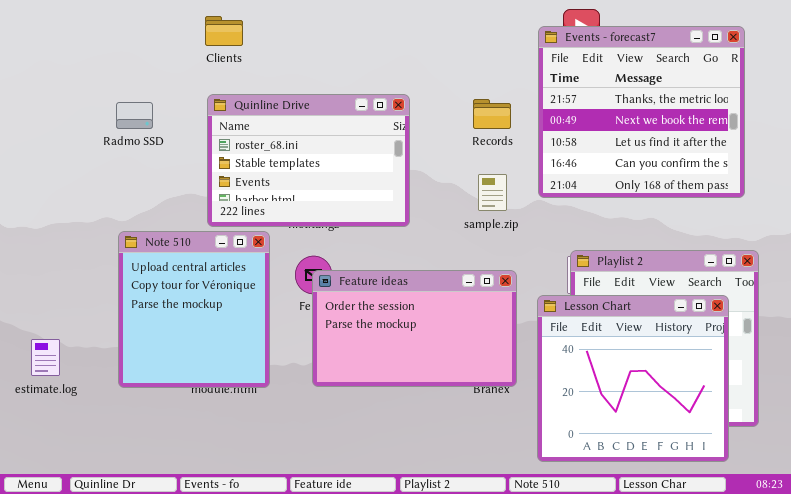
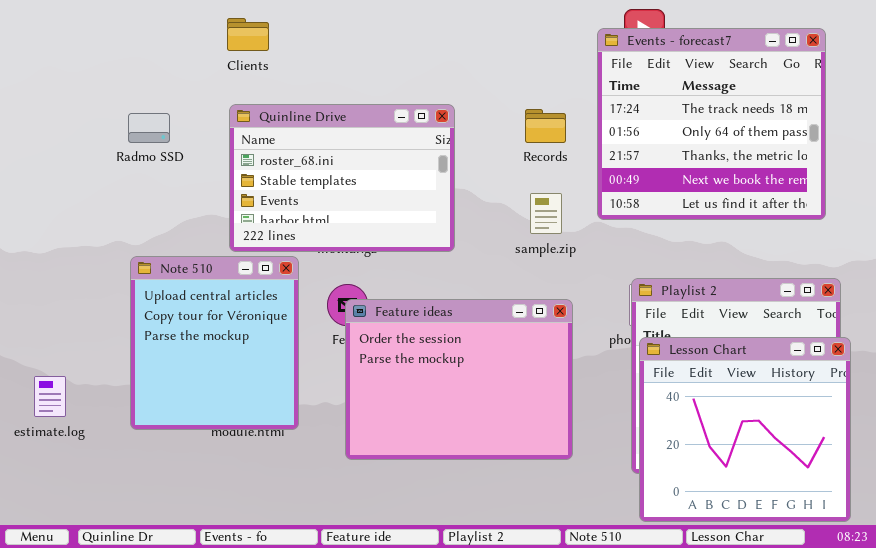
Events - forecast7: [538,26,745,198] -> [597,28,826,220], scrolled up 2 rows
Feature ideas: [312,270,517,387] -> [345,299,573,460], resized
Lesson Chart: [537,295,729,462] -> [639,337,851,522], moved

